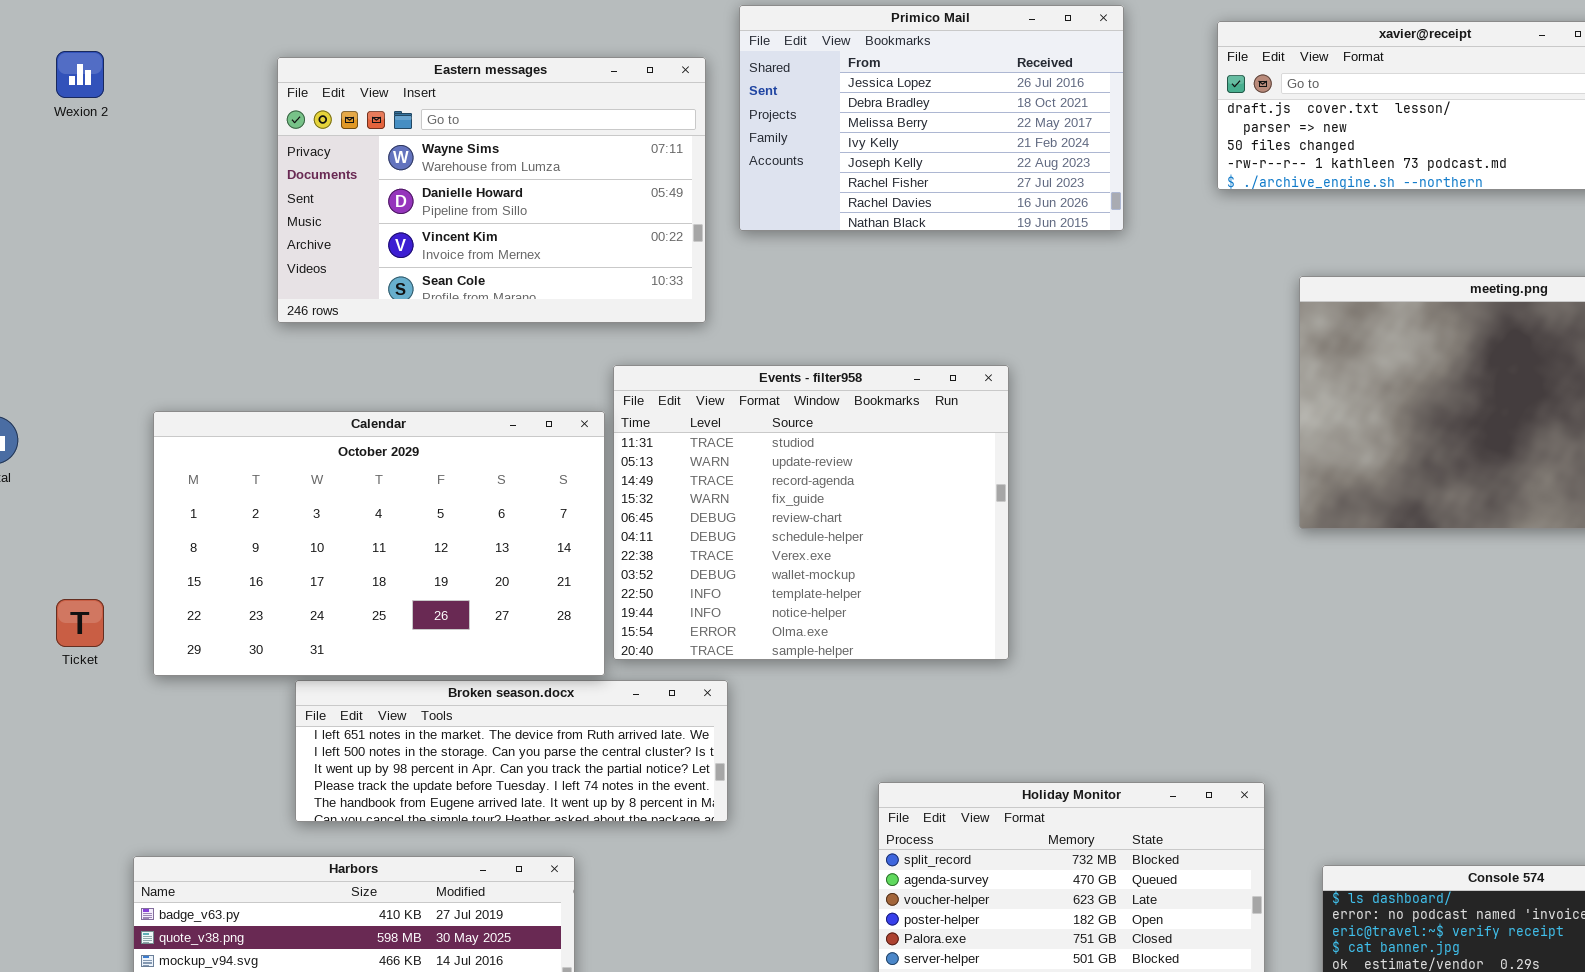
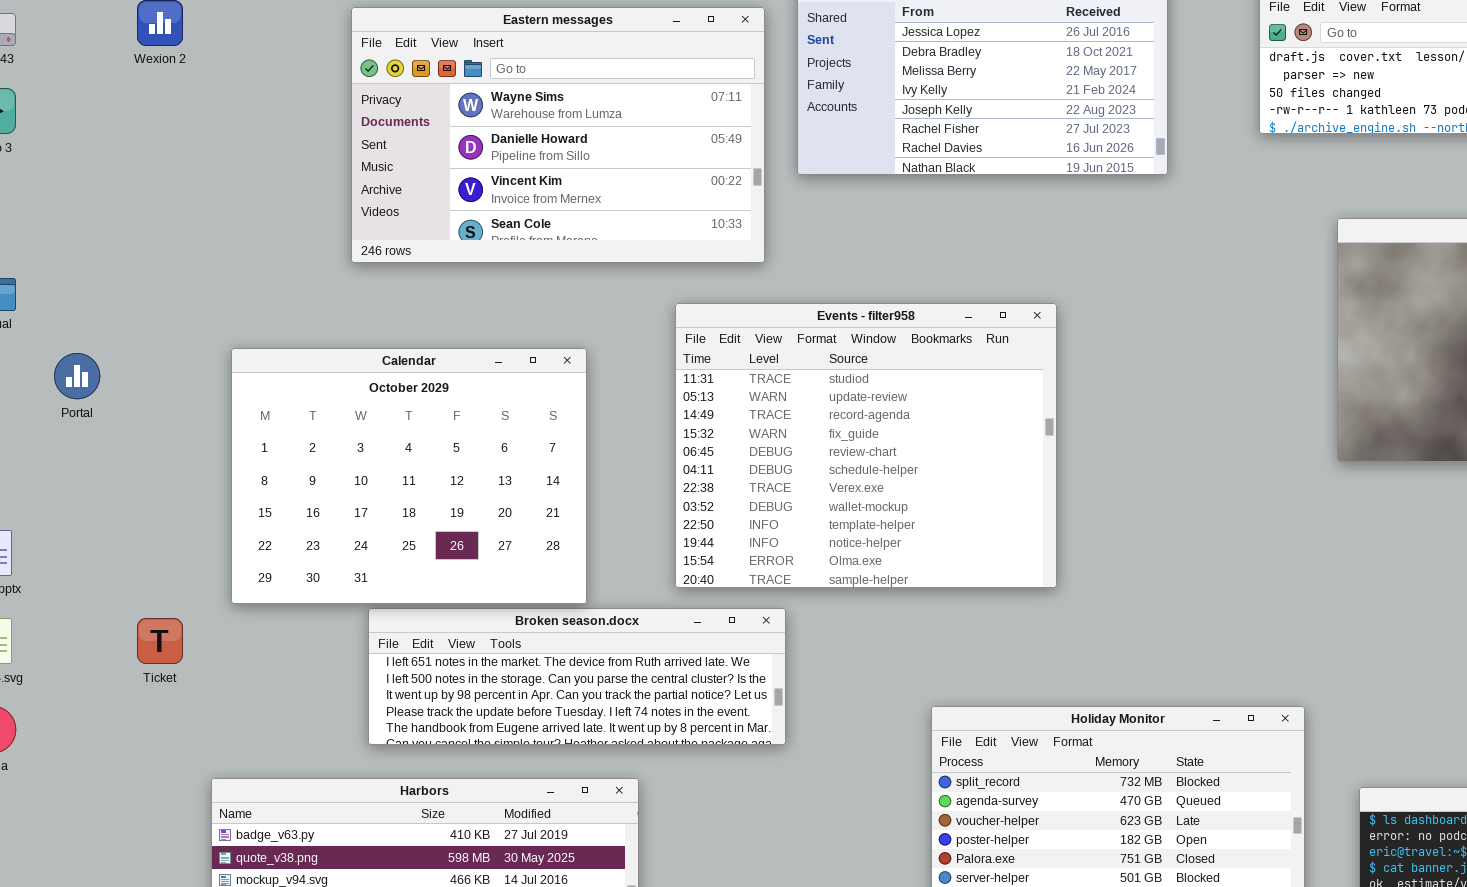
Calendar: [153,411,605,676] -> [231,348,587,604], resized
Ticket: [56,599,104,647] -> [137,618,183,664], moved

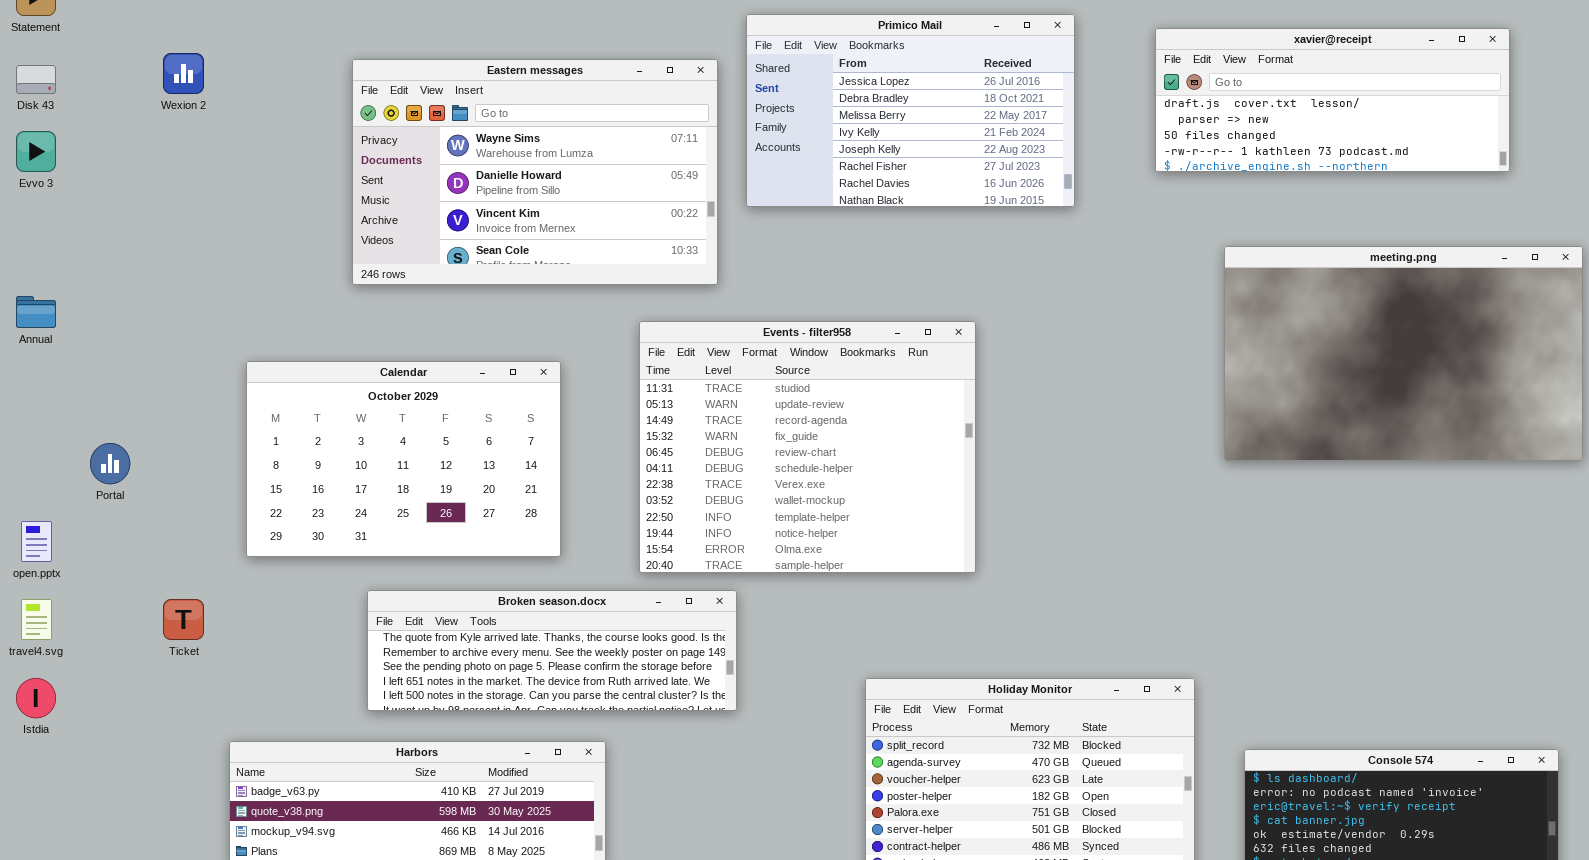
Calendar: [231,348,587,604] -> [246,361,561,557], resized
Portal: [54,353,100,399] -> [90,443,130,484], moved
Broken season.docx: [368,608,786,745] -> [367,590,737,711], scrolled up 3 rows

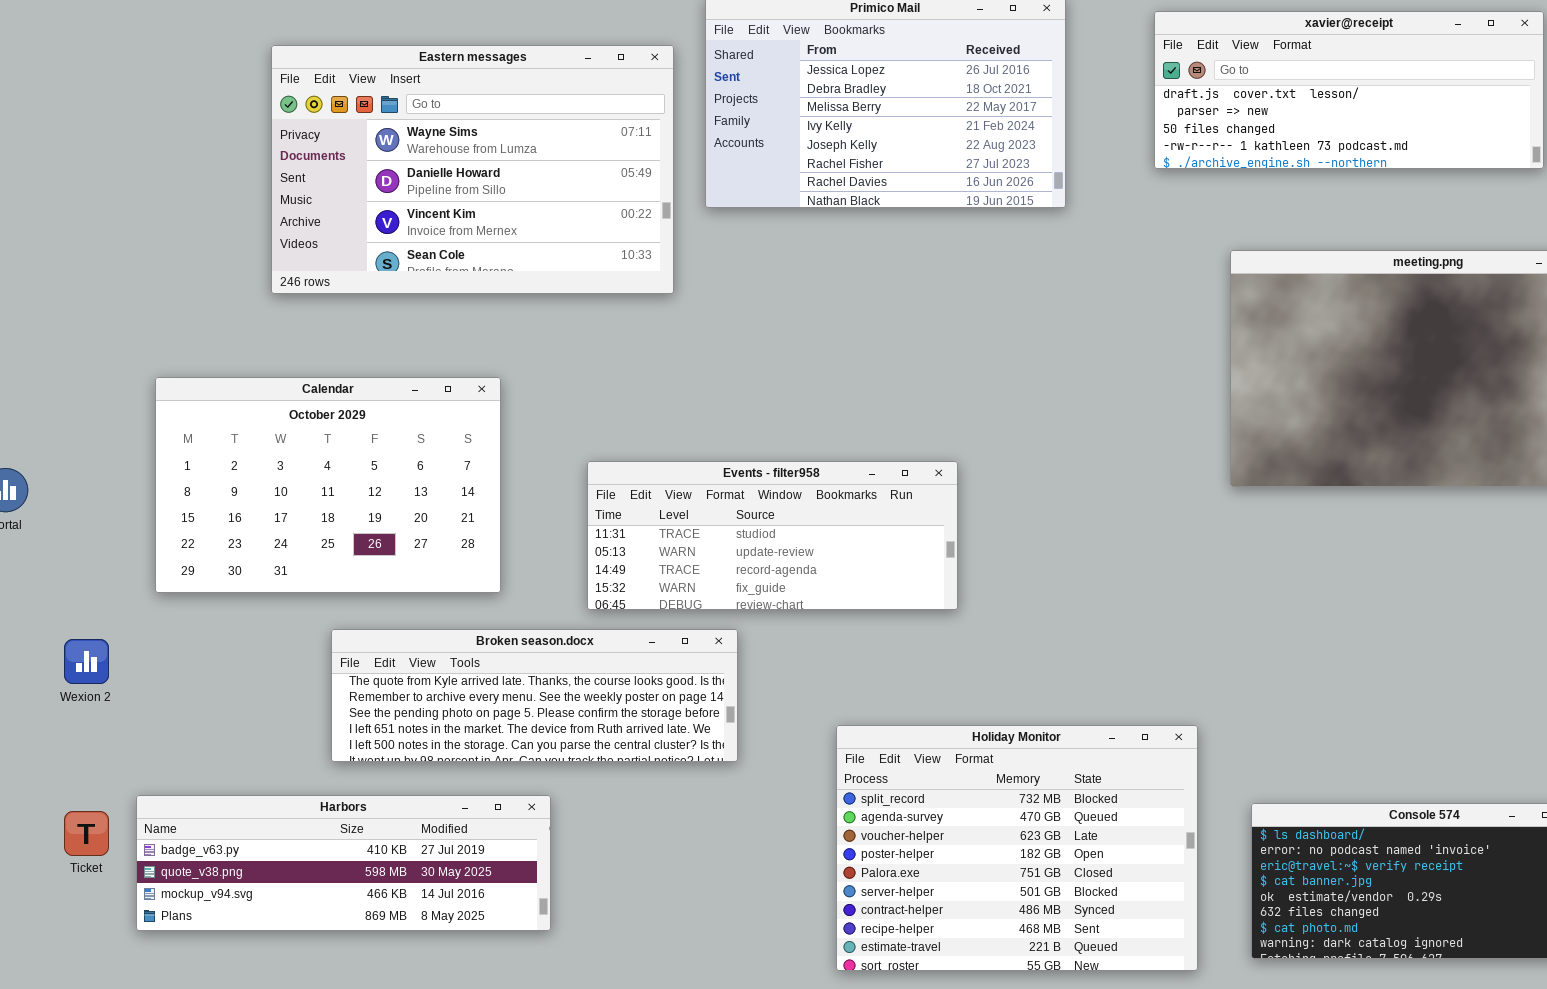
Wexion 2: [163,53,204,94] -> [64,639,109,684], moved
Events - filter958: [639,321,976,573] -> [587,461,958,610], resized
Broken season.docx: [367,590,737,711] -> [331,629,738,762], moved
Ticket: [163,599,204,640] -> [64,811,109,856], moved

